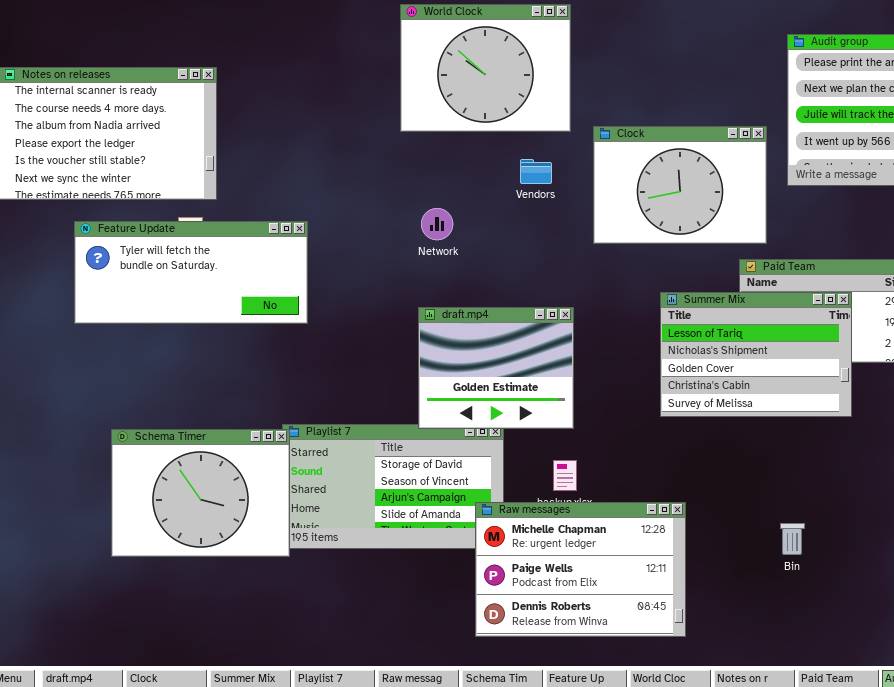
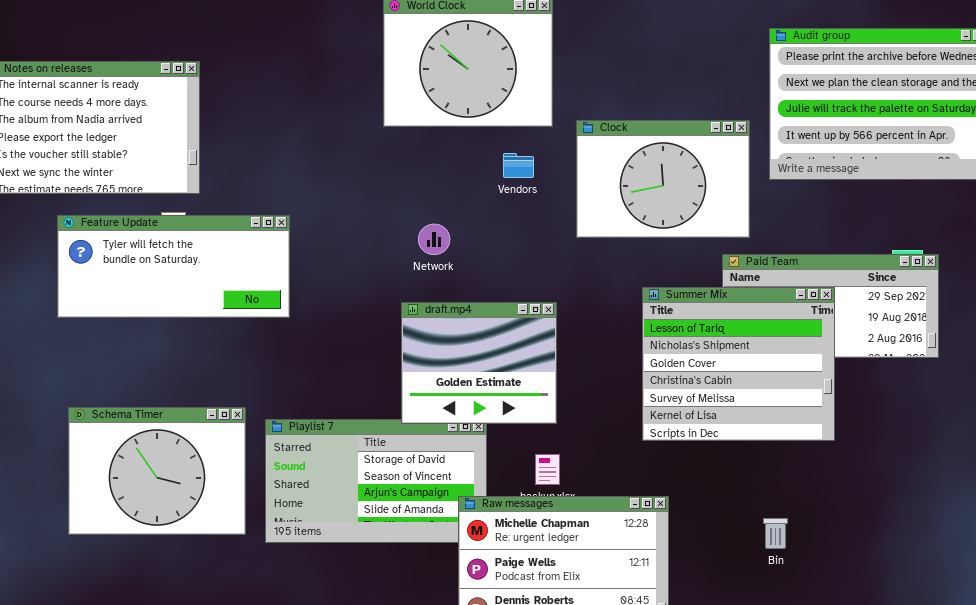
Network: [421,208,453,240] -> [418,224,450,255], moved
Summer Mix: [660,292,852,417] -> [642,287,835,441], resized
Schema Timer: [111,429,290,557] -> [68,407,246,535], moved

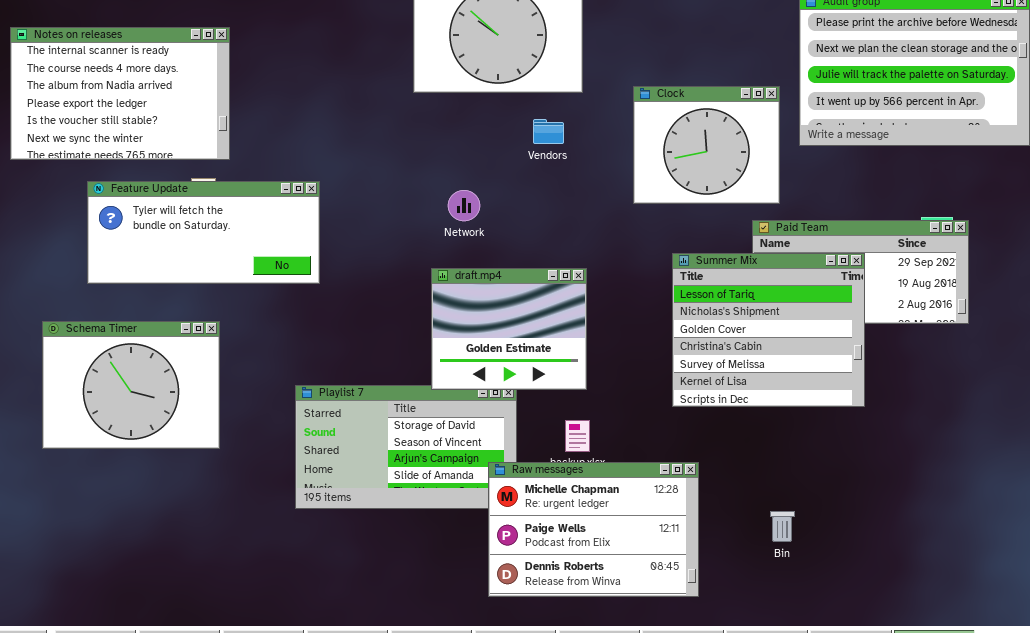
Clock: [576,120,750,238] -> [633,86,780,204], resized
Schema Timer: [68,407,246,535] -> [42,321,220,449], moved
Bin: [763,518,788,549] -> [770,511,795,542], moved

